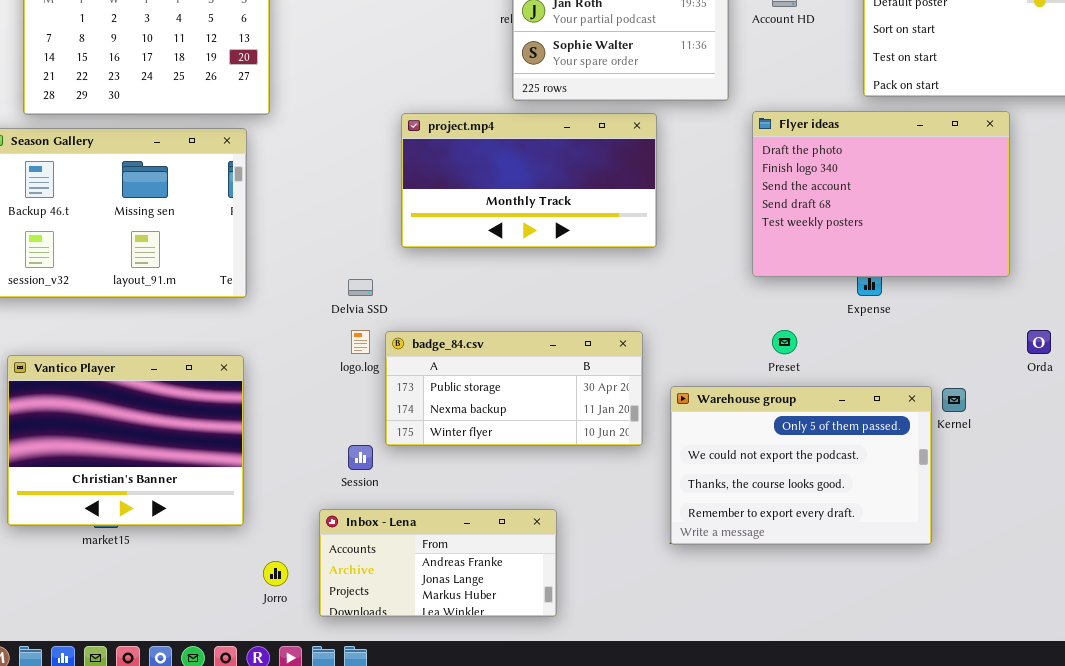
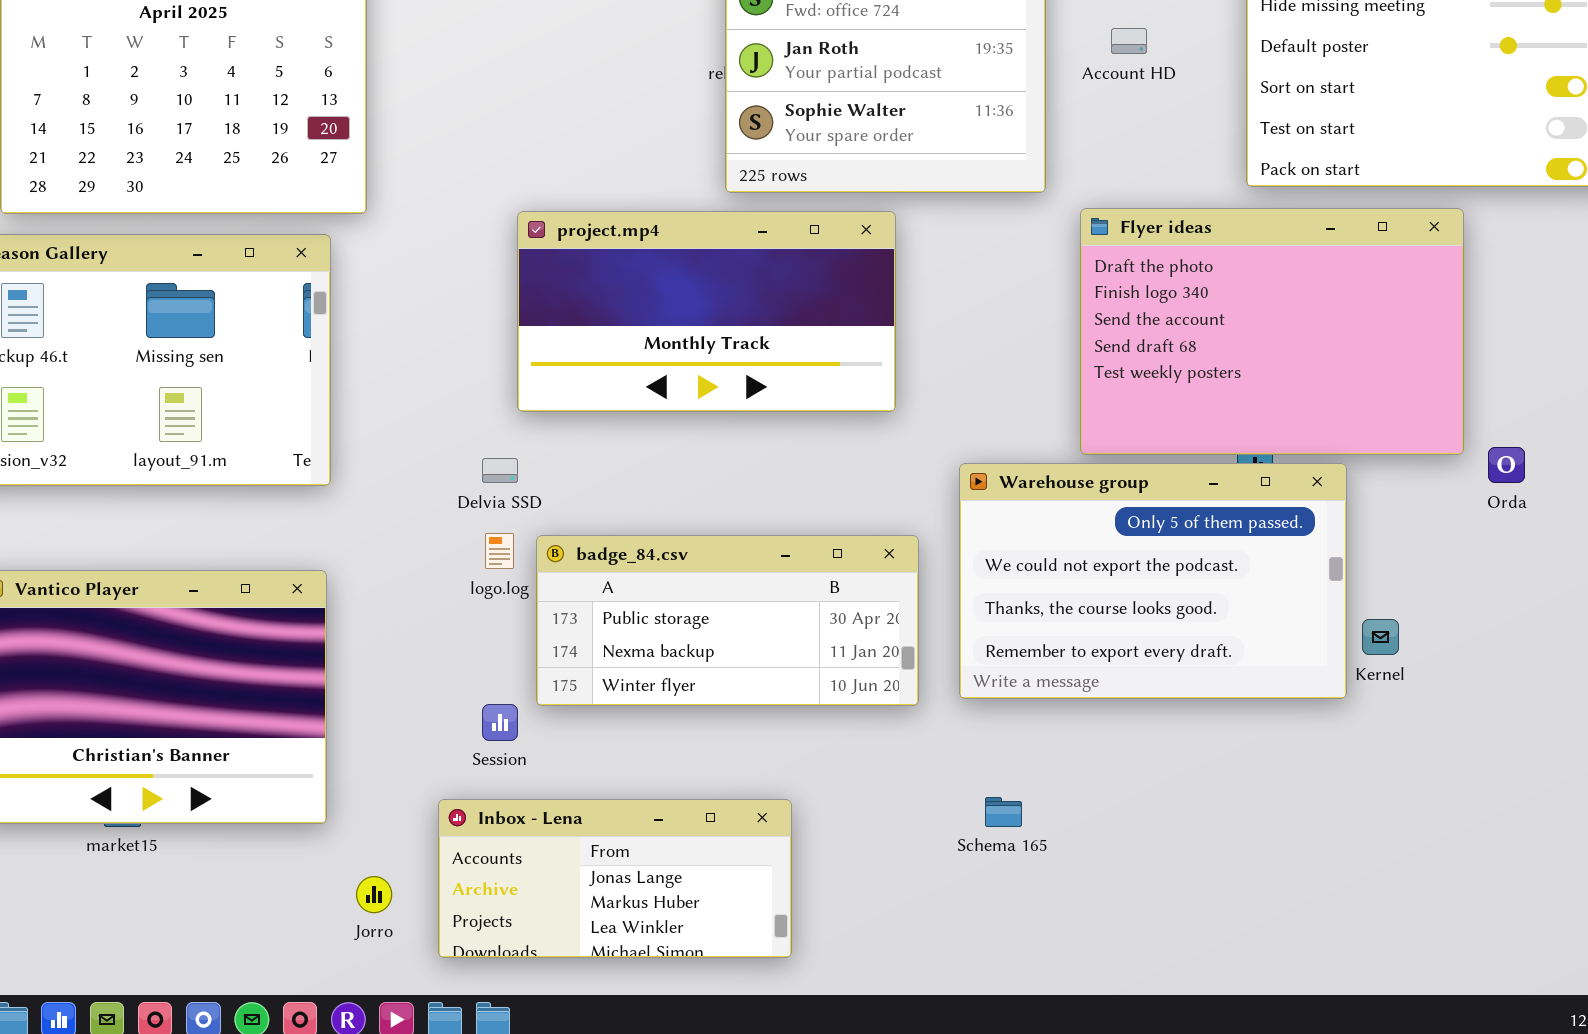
project.mp4: [401,113,657,248] -> [517,211,896,412], moved
Orda: [1027,330,1051,354] -> [1488,447,1525,483], moved
Warehouse group: [670,386,932,545] -> [959,463,1347,699], moved
Inbox - Lena: [319,509,557,617] -> [438,799,792,958], scrolled down 1 row

